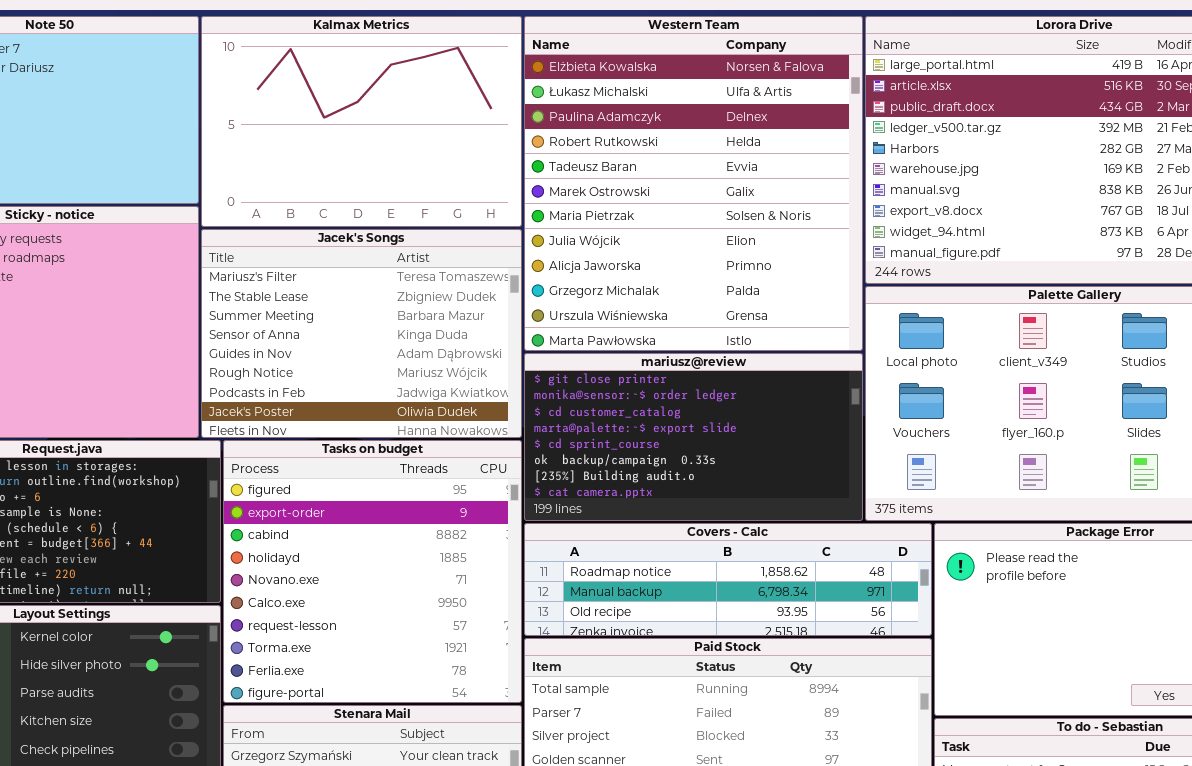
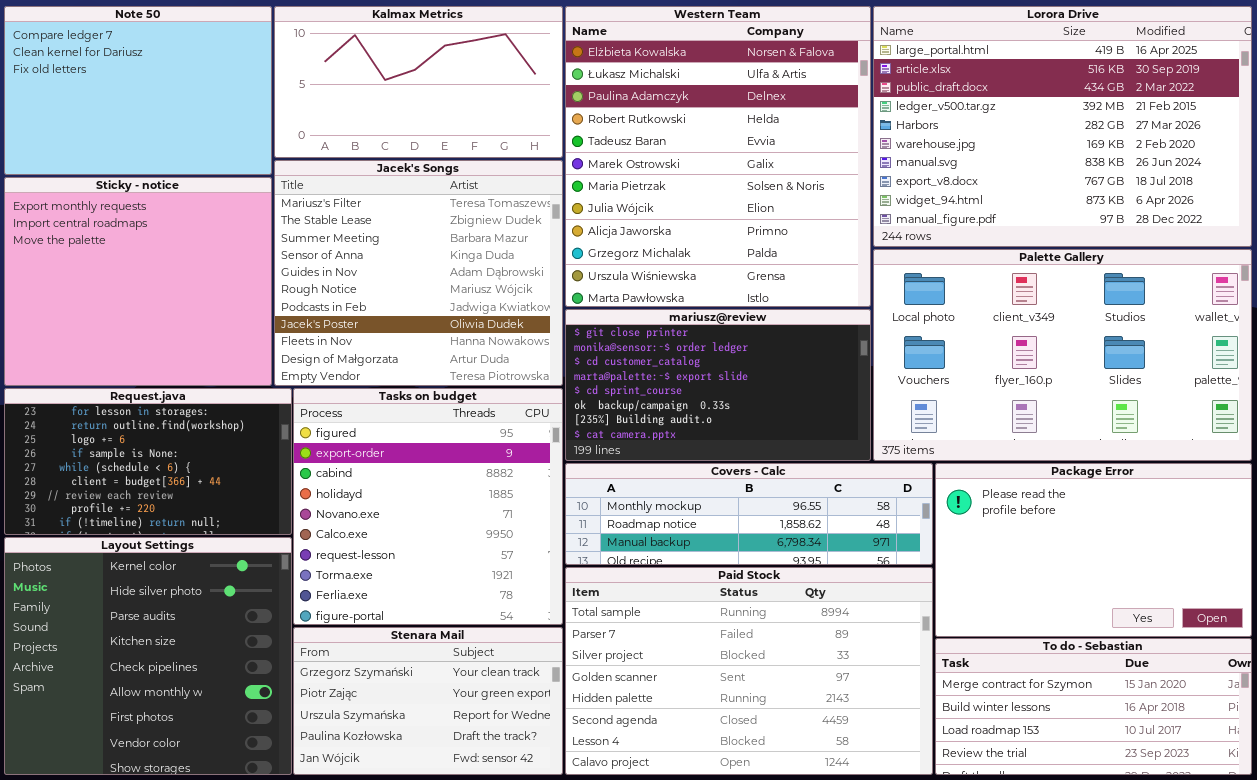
Kalmax Metrics: [201,16,522,227] -> [274,6,563,158], resized
Jacek's Songs: [201,229,522,438] -> [274,160,563,386], resized
Covers - Calc: [524,523,932,636] -> [565,463,933,565], scrolled up 1 row

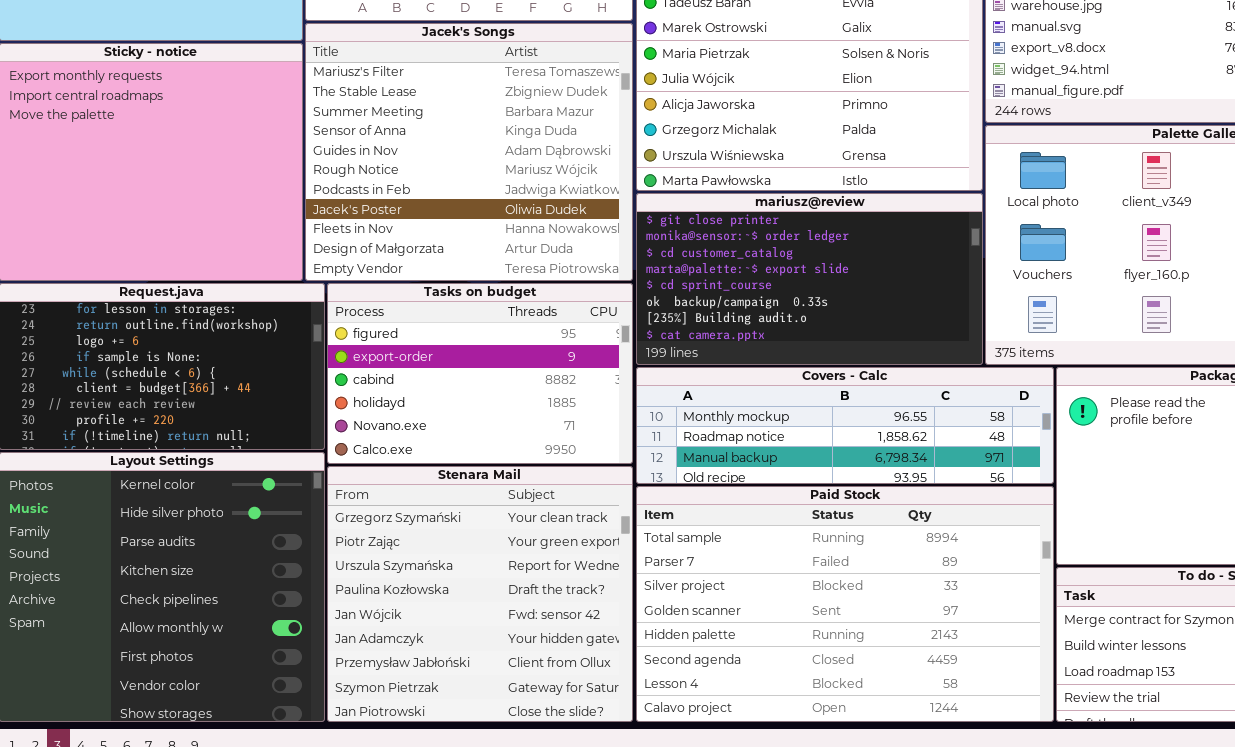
Tasks on budget: [293,388,563,625] -> [327,283,633,464], resized
Stenara Mail: [293,627,563,775] -> [327,466,633,722], resized

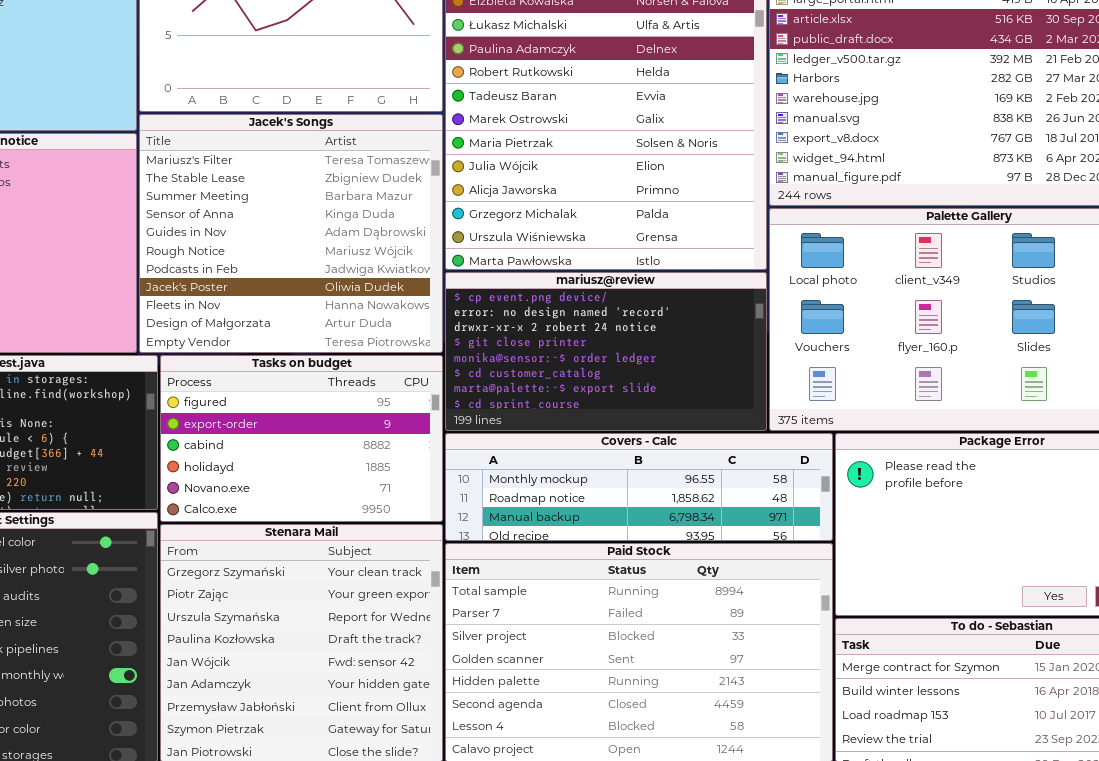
mariusz@review: [636,193,983,365] -> [445,272,767,431], scrolled up 3 rows

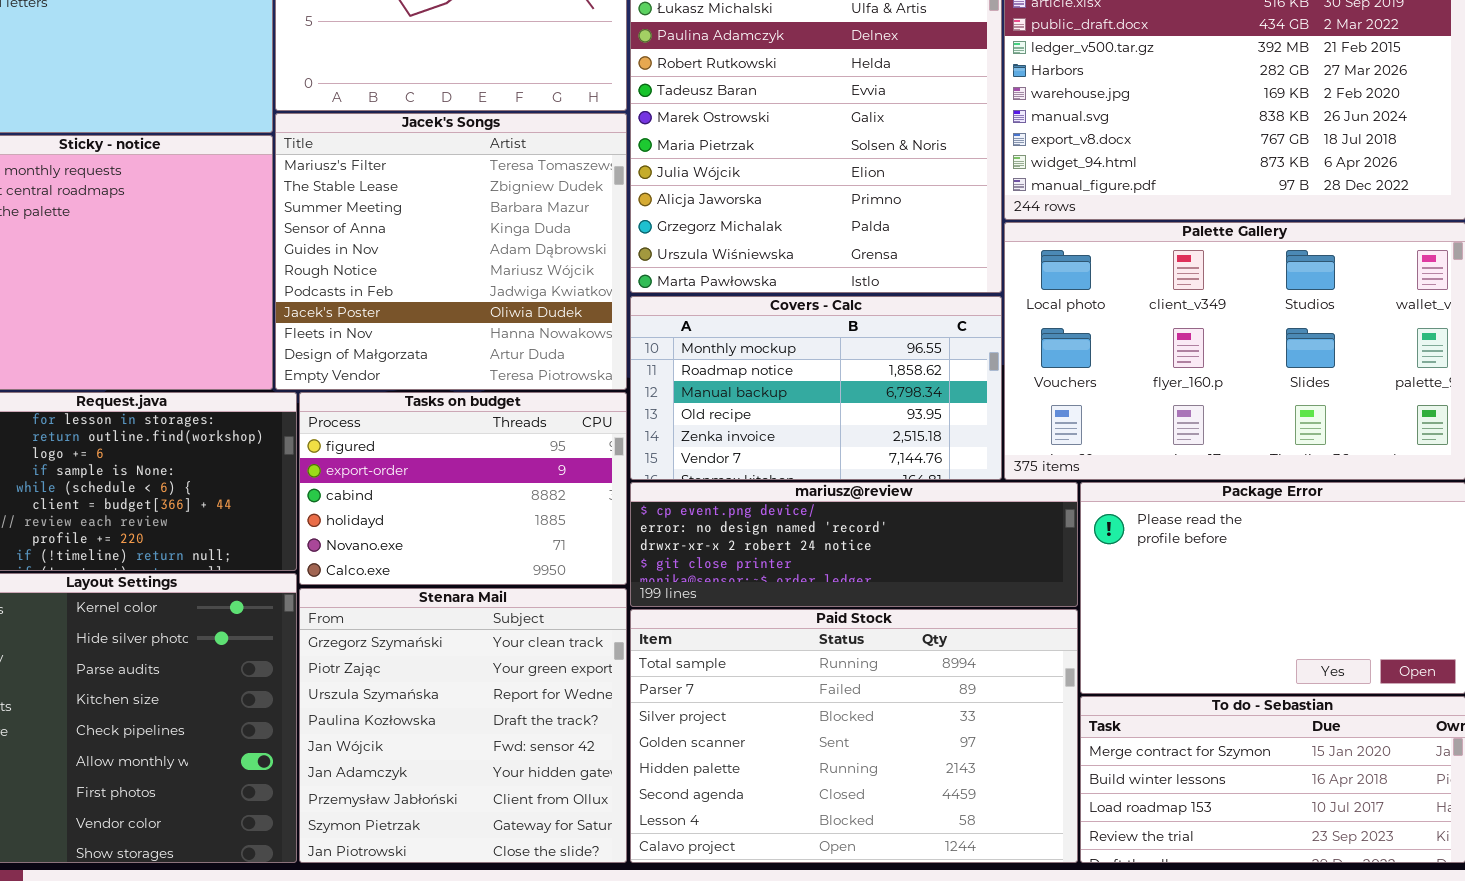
mariusz@review: [445,272,767,431] -> [630,482,1078,607], moved, resized
Covers - Calc: [445,433,833,541] -> [630,296,1002,480], moved, resized

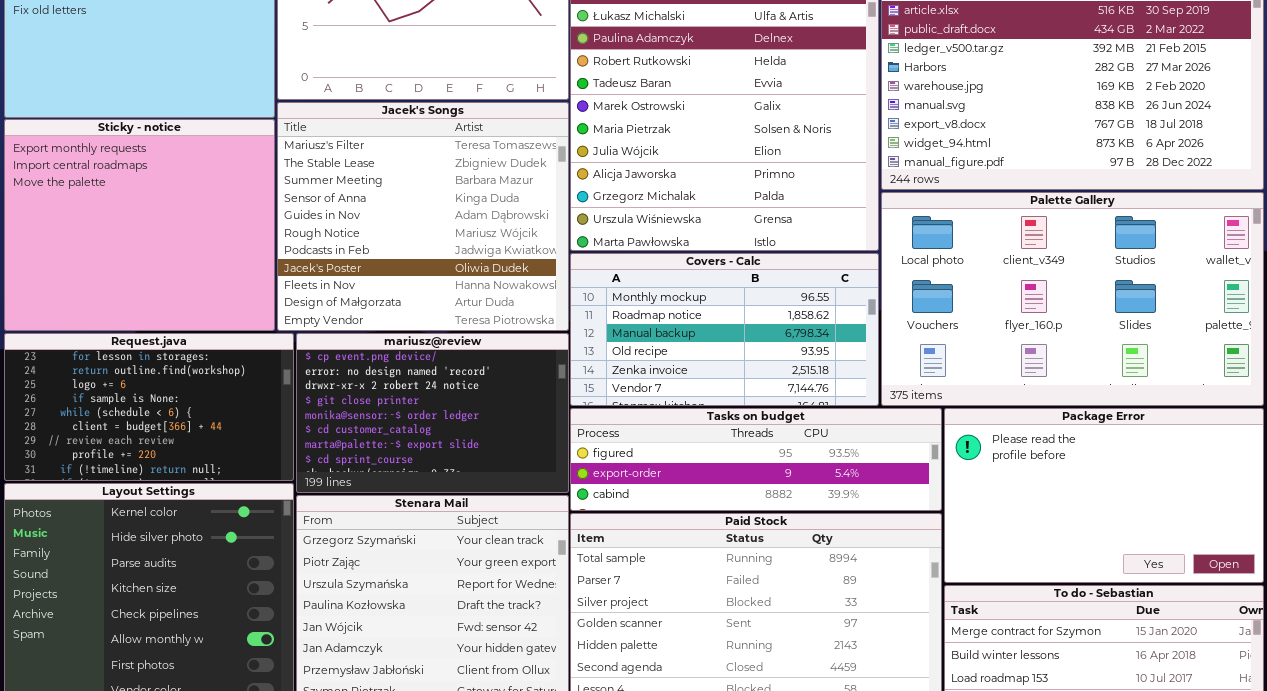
Tasks on budget: [299,392,627,585] -> [570,408,942,511], moved, resized
mariusz@review: [630,482,1078,607] -> [296,333,569,493], moved, resized

